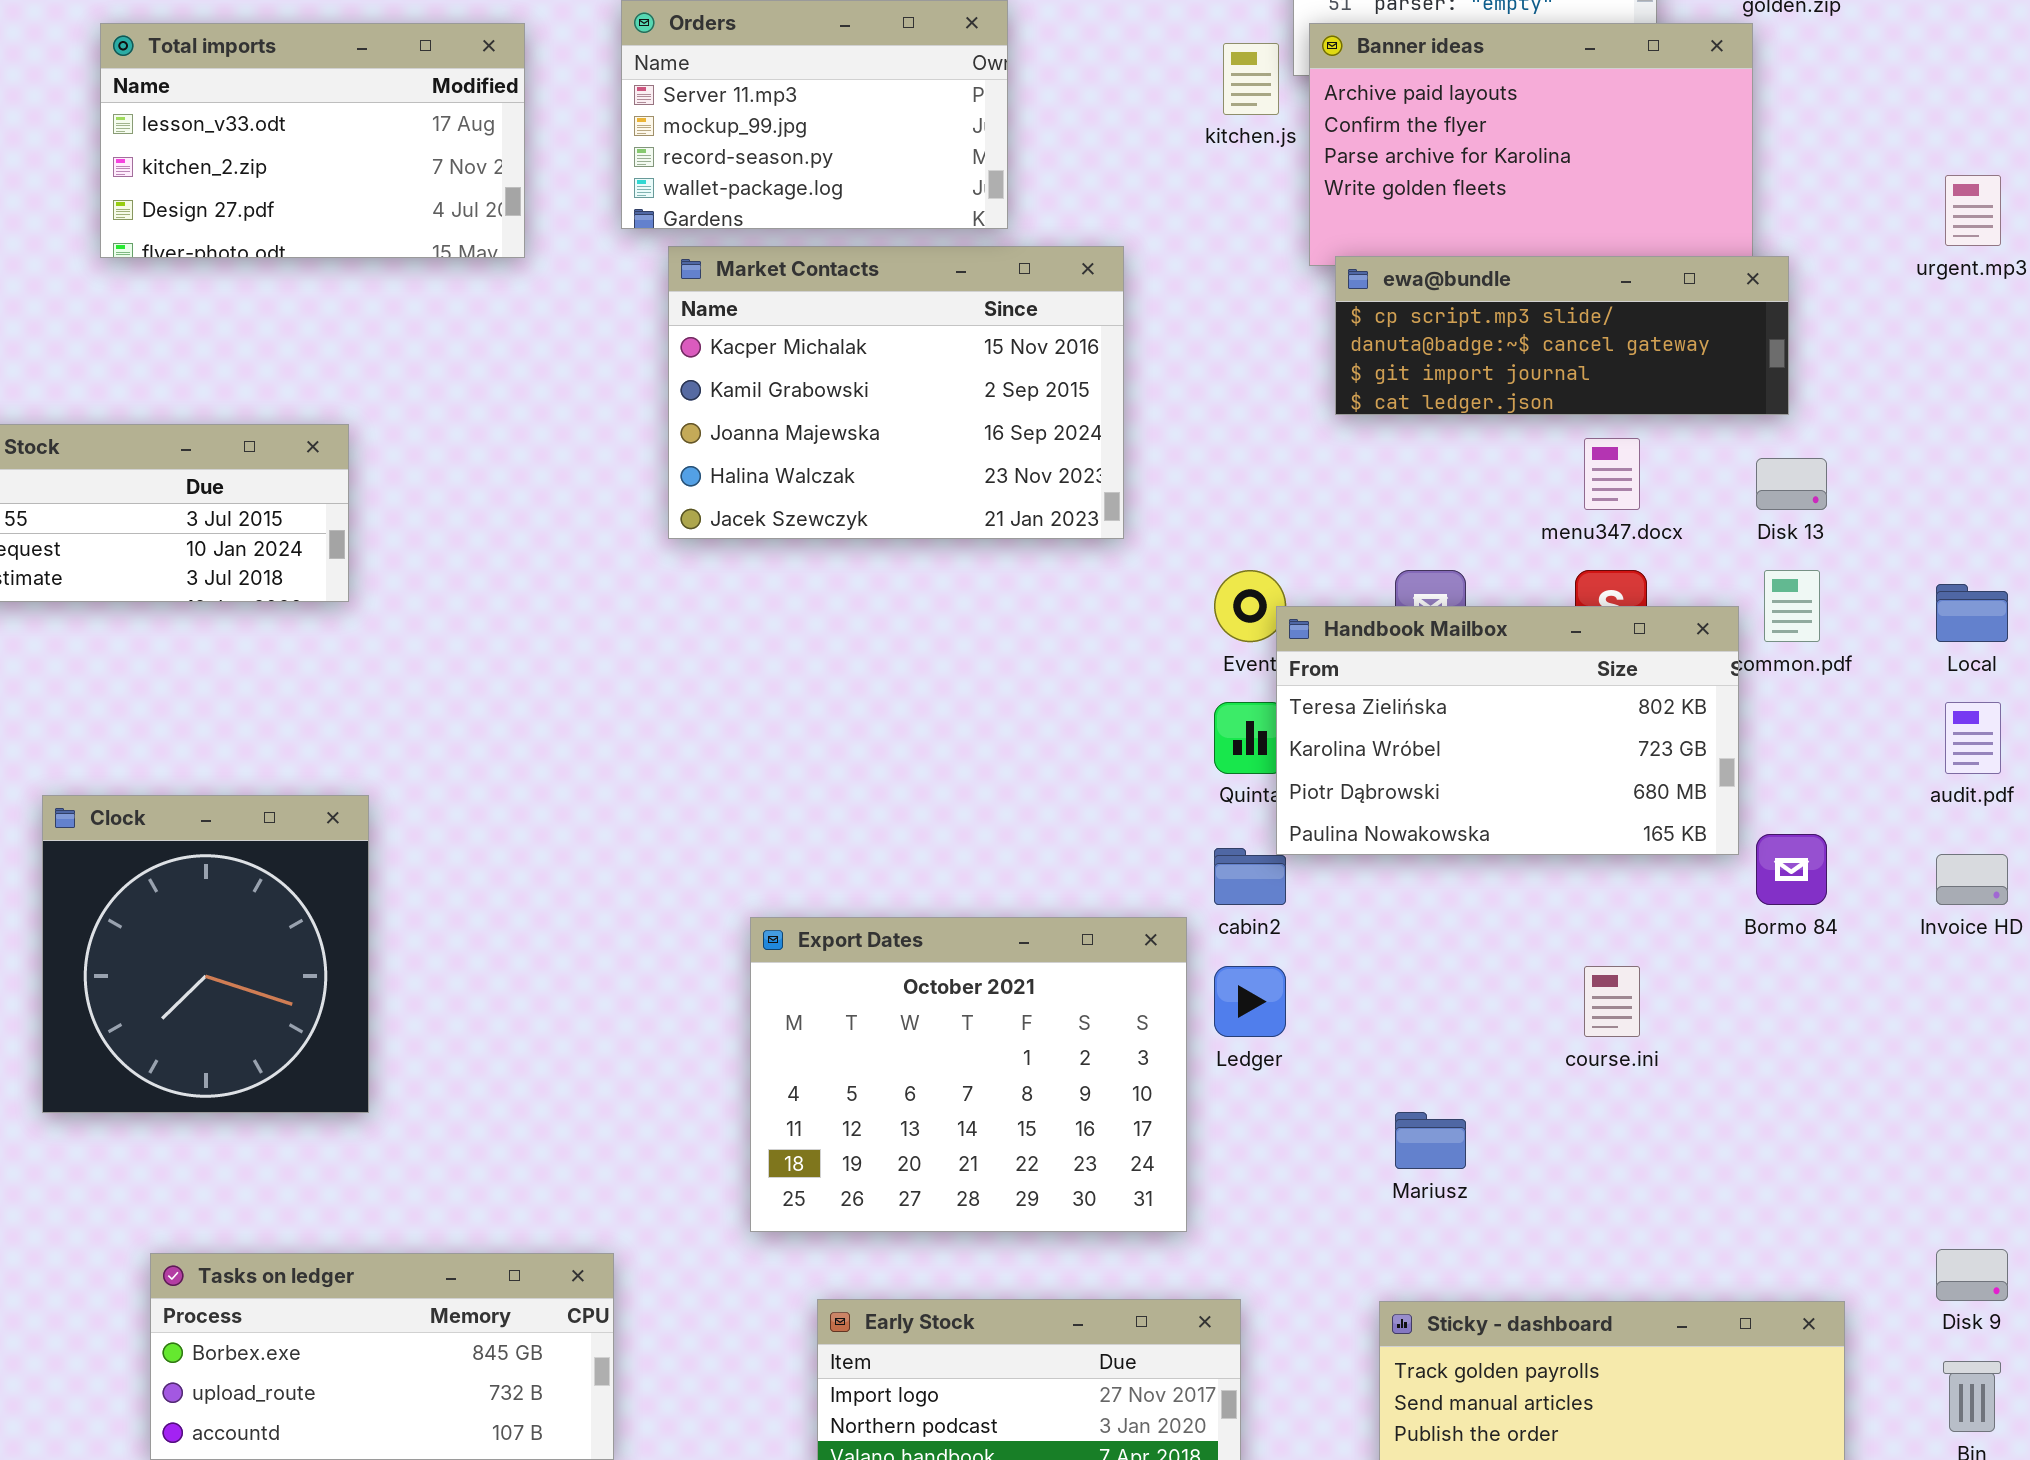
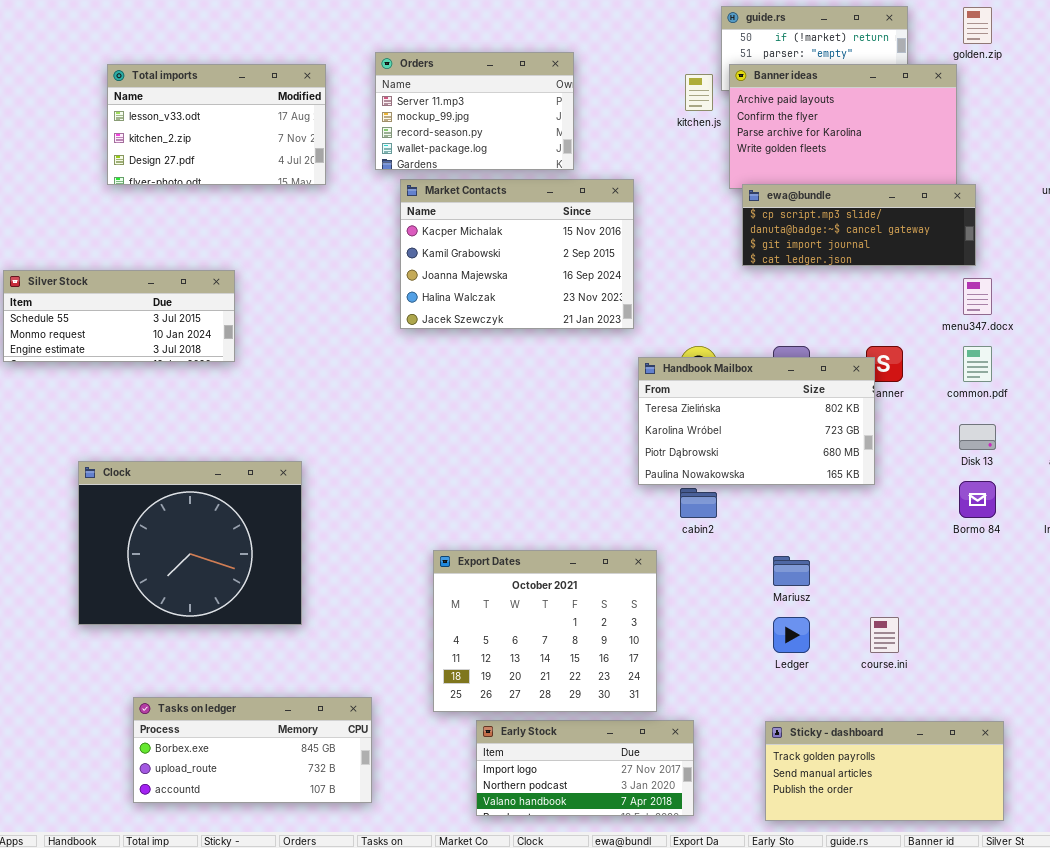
menu347.docx: [1584,438,1640,510] -> [963,278,992,315], moved
Disk 13: [1756,458,1827,510] -> [959,424,996,450], moved
Handbook Mailbox: [1276,606,1739,855] -> [638,357,875,485], moved
Clock: [42,795,369,1113] -> [78,461,302,625], resized
Export Dates: [750,917,1187,1232] -> [433,550,657,712], moved
Ledger: [1214,966,1286,1037] -> [773,617,810,653], moved
course.ini: [1584,966,1640,1037] -> [870,617,899,653], moved
Mariusz: [1395,1112,1466,1169] -> [773,556,810,586], moved

